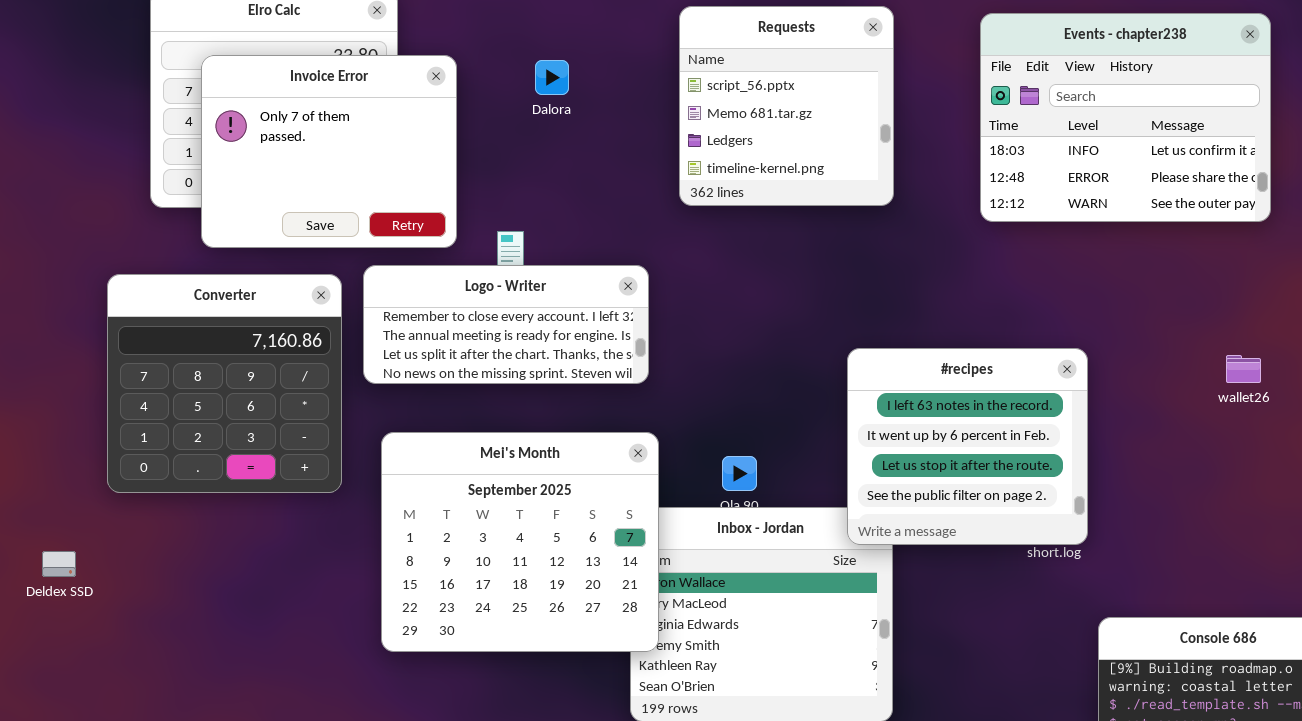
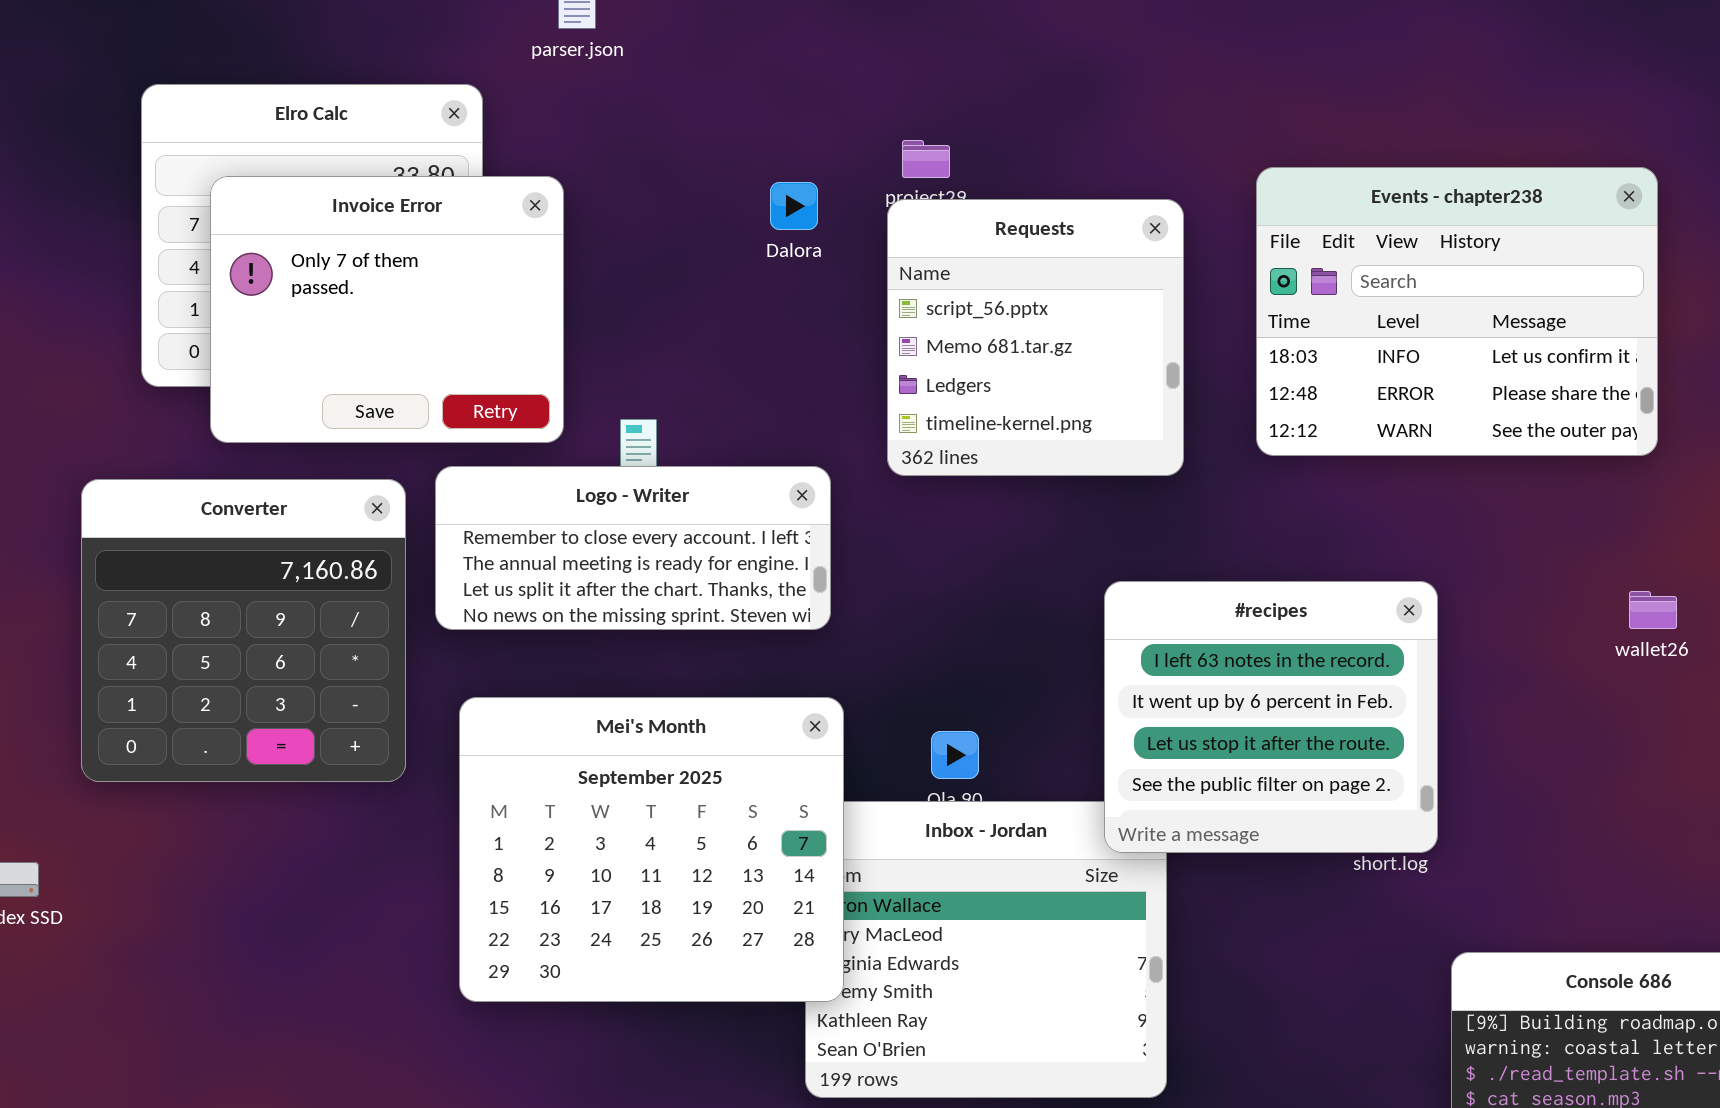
Requests: [679,6,894,206] -> [887,199,1184,476], moved
Events - chapter238: [980,13,1271,222] -> [1256,167,1658,456], moved
Dalora: [535,60,569,95] -> [770,182,818,230], moved

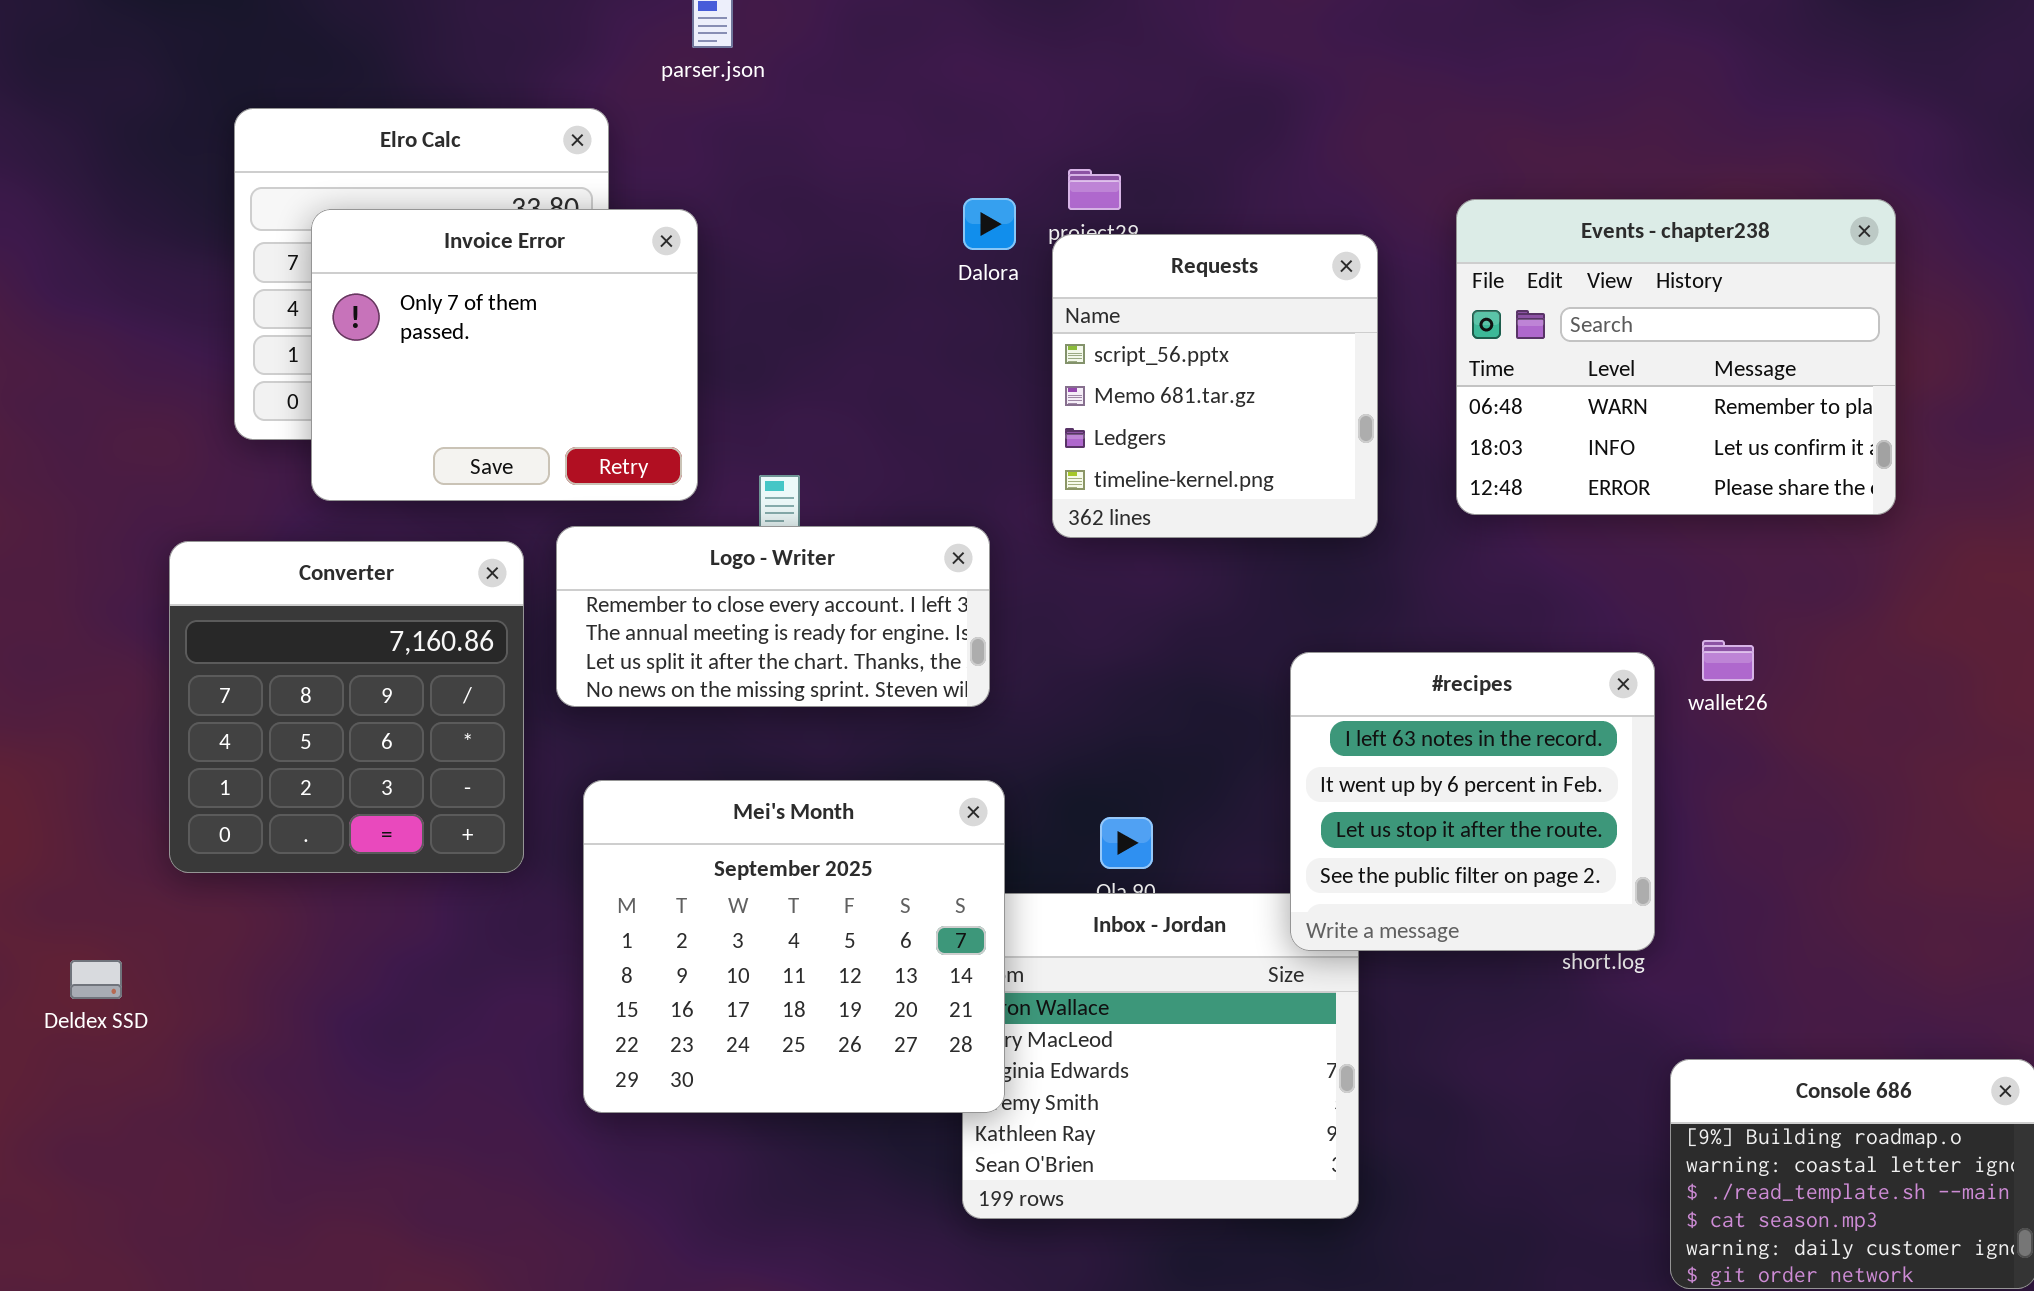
Events - chapter238: [1256,167,1658,456] -> [1456,199,1896,515], scrolled up 1 row
Dalora: [770,182,818,230] -> [963,198,1016,250], moved
wallet26: [1629,591,1677,629] -> [1702,640,1754,681], moved

